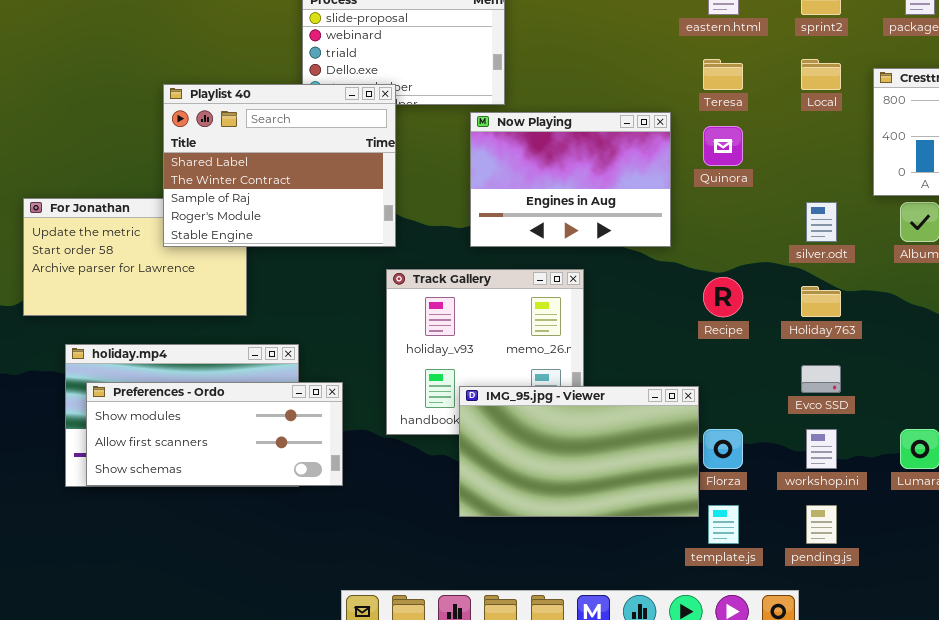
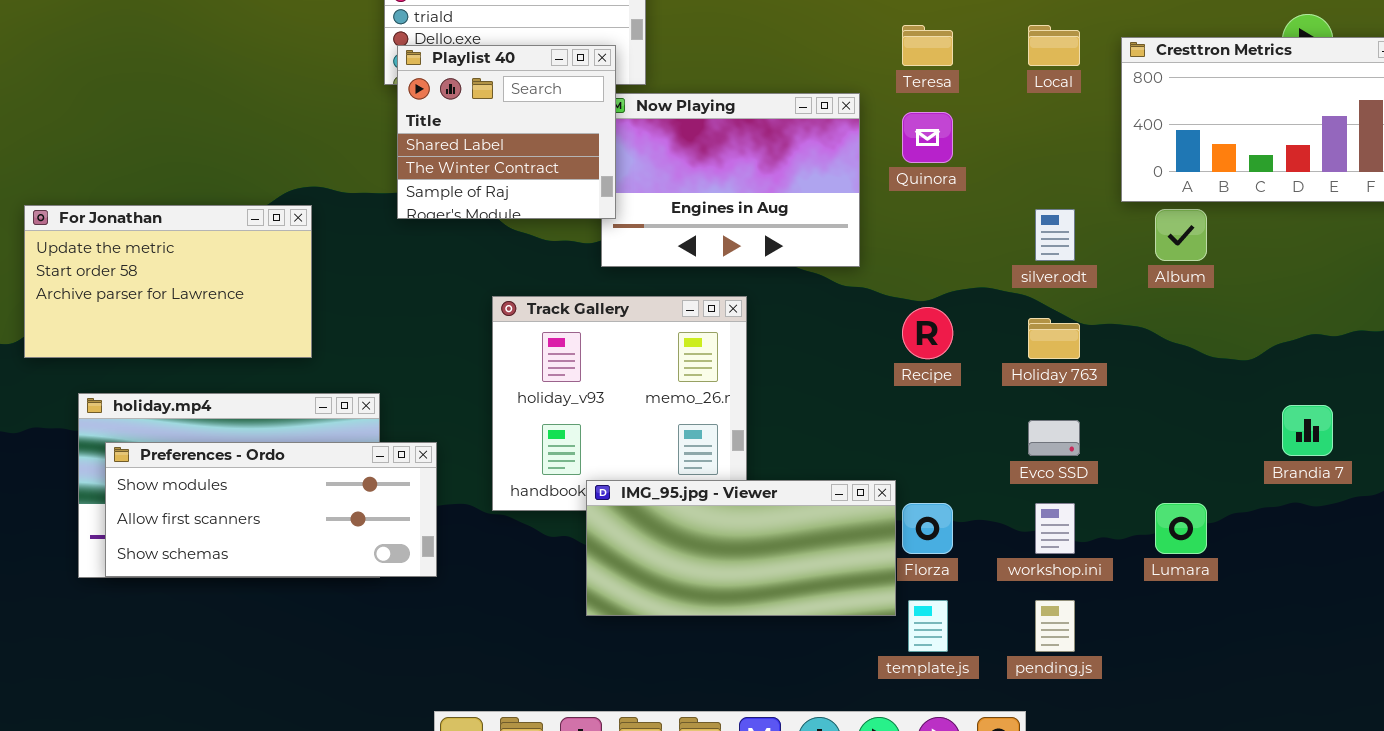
Playlist 40: [163,84,396,247] -> [397,45,616,219], moved, resized
IMG_95.jpg - Viewer: [459,386,699,517] -> [586,480,896,616], resized

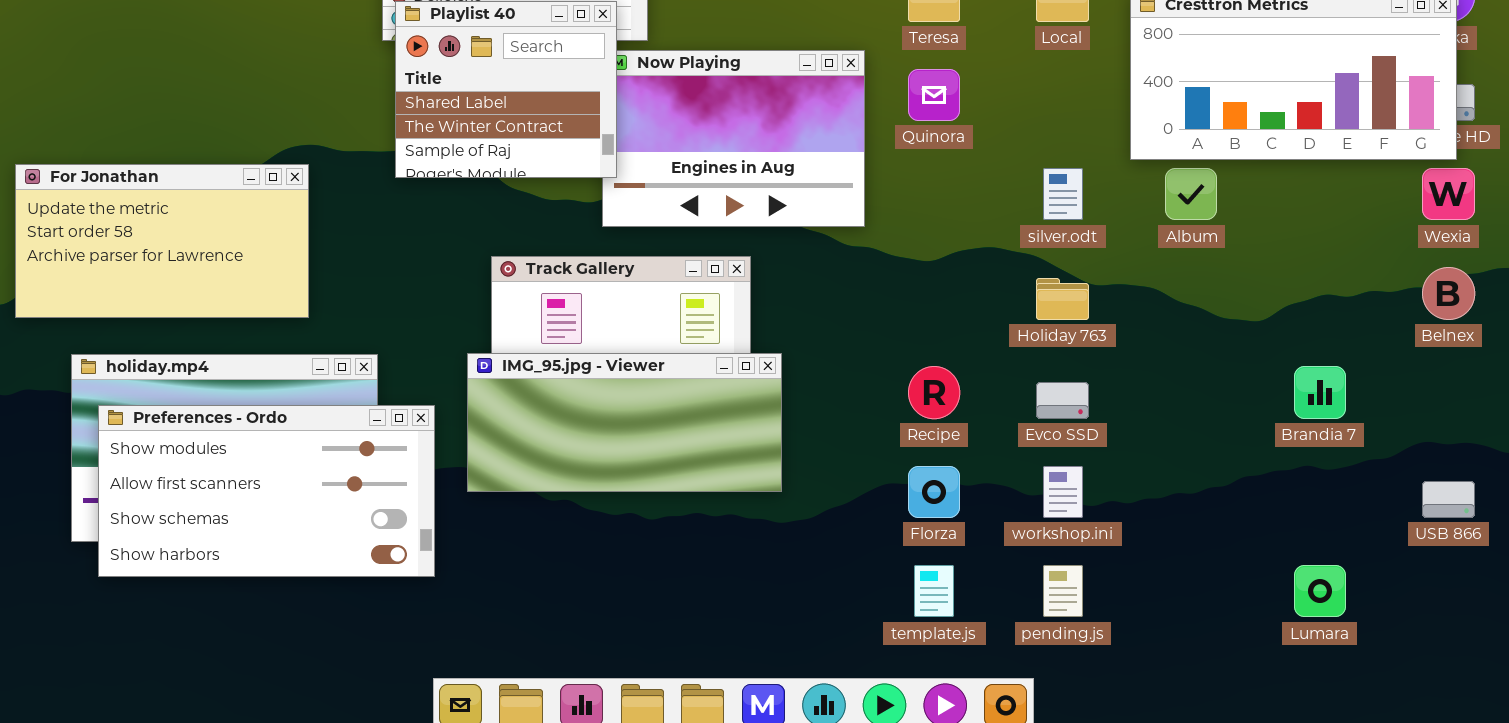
Recipe: [902,307,953,359] -> [908,366,960,419], moved
Preferences - Ordo: [105,442,437,577] -> [98,405,435,577], resized
IMG_95.jpg - Viewer: [586,480,896,616] -> [467,353,782,492], moved
Lumara: [1155,503,1207,554] -> [1294,565,1346,617], moved

